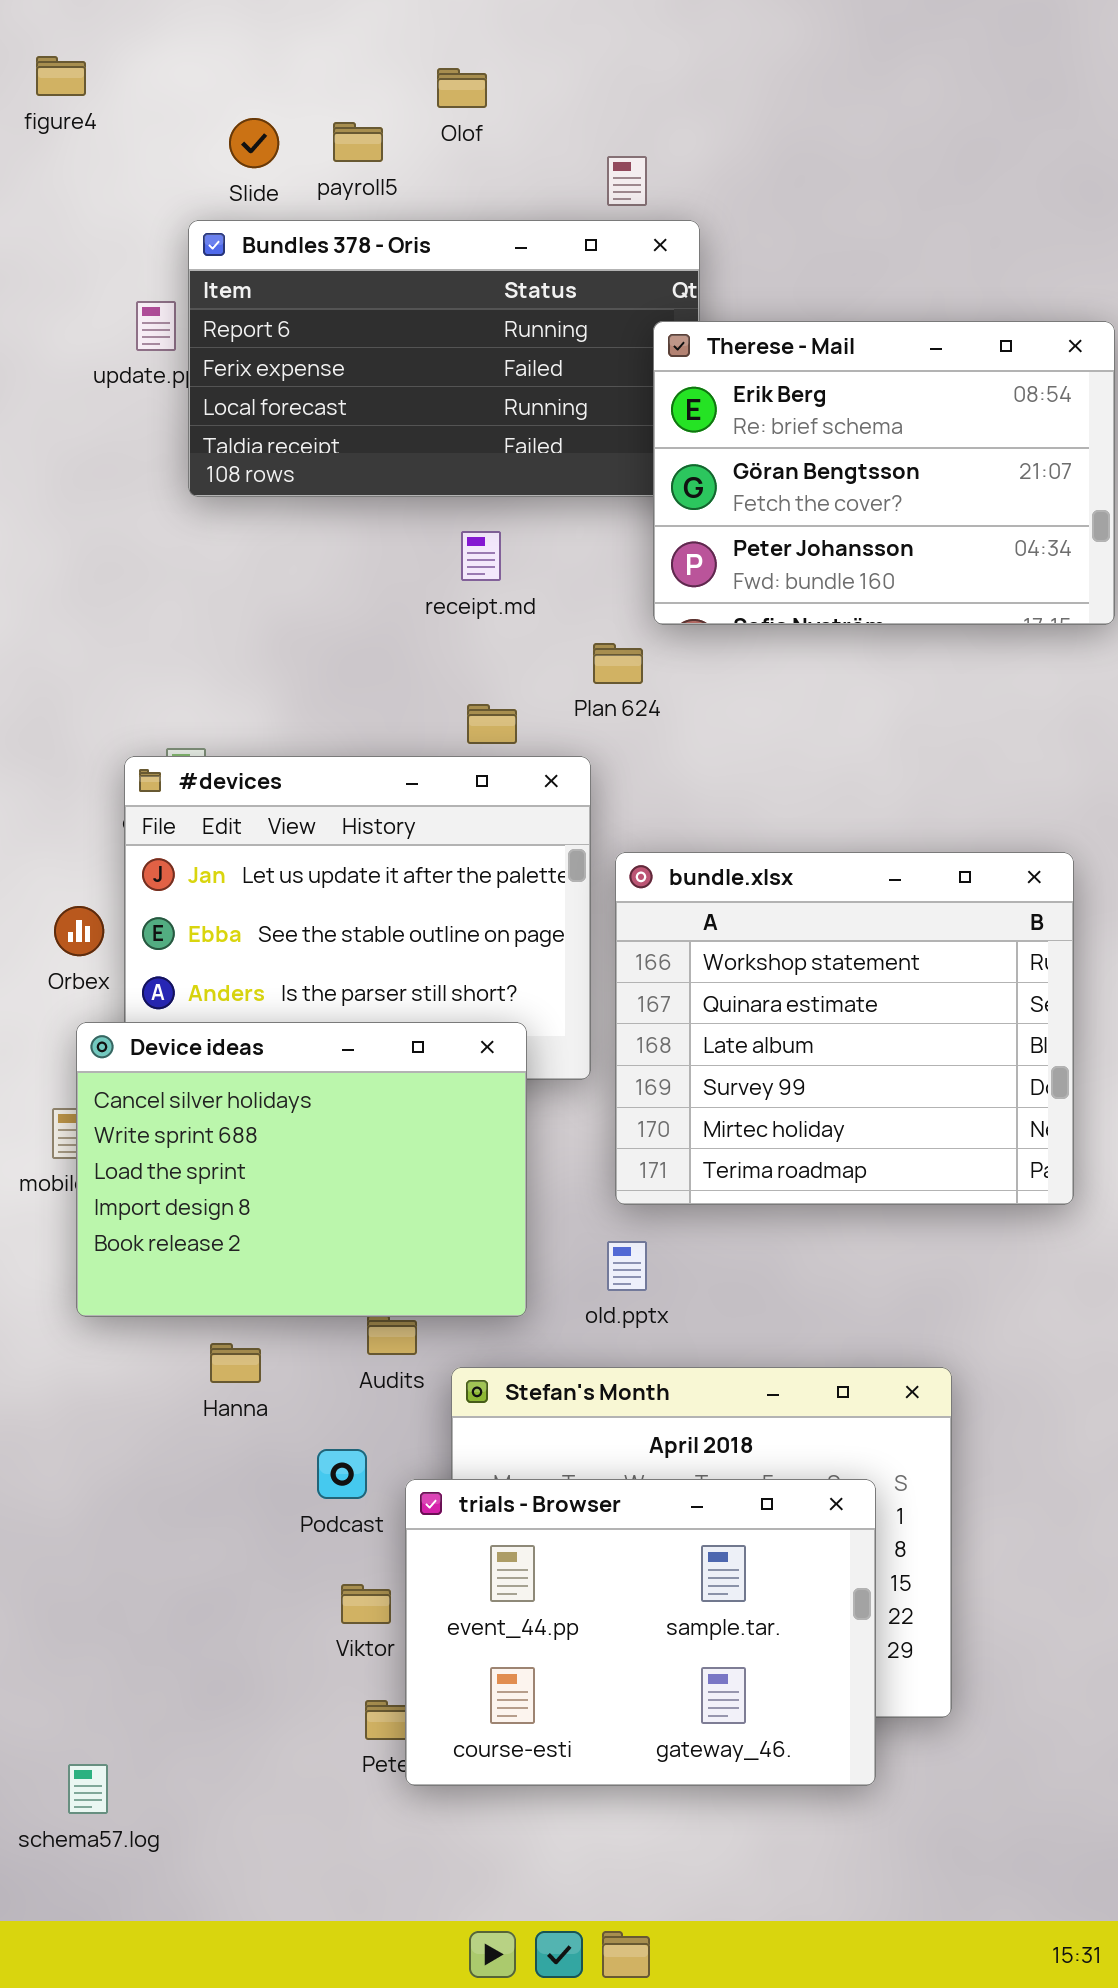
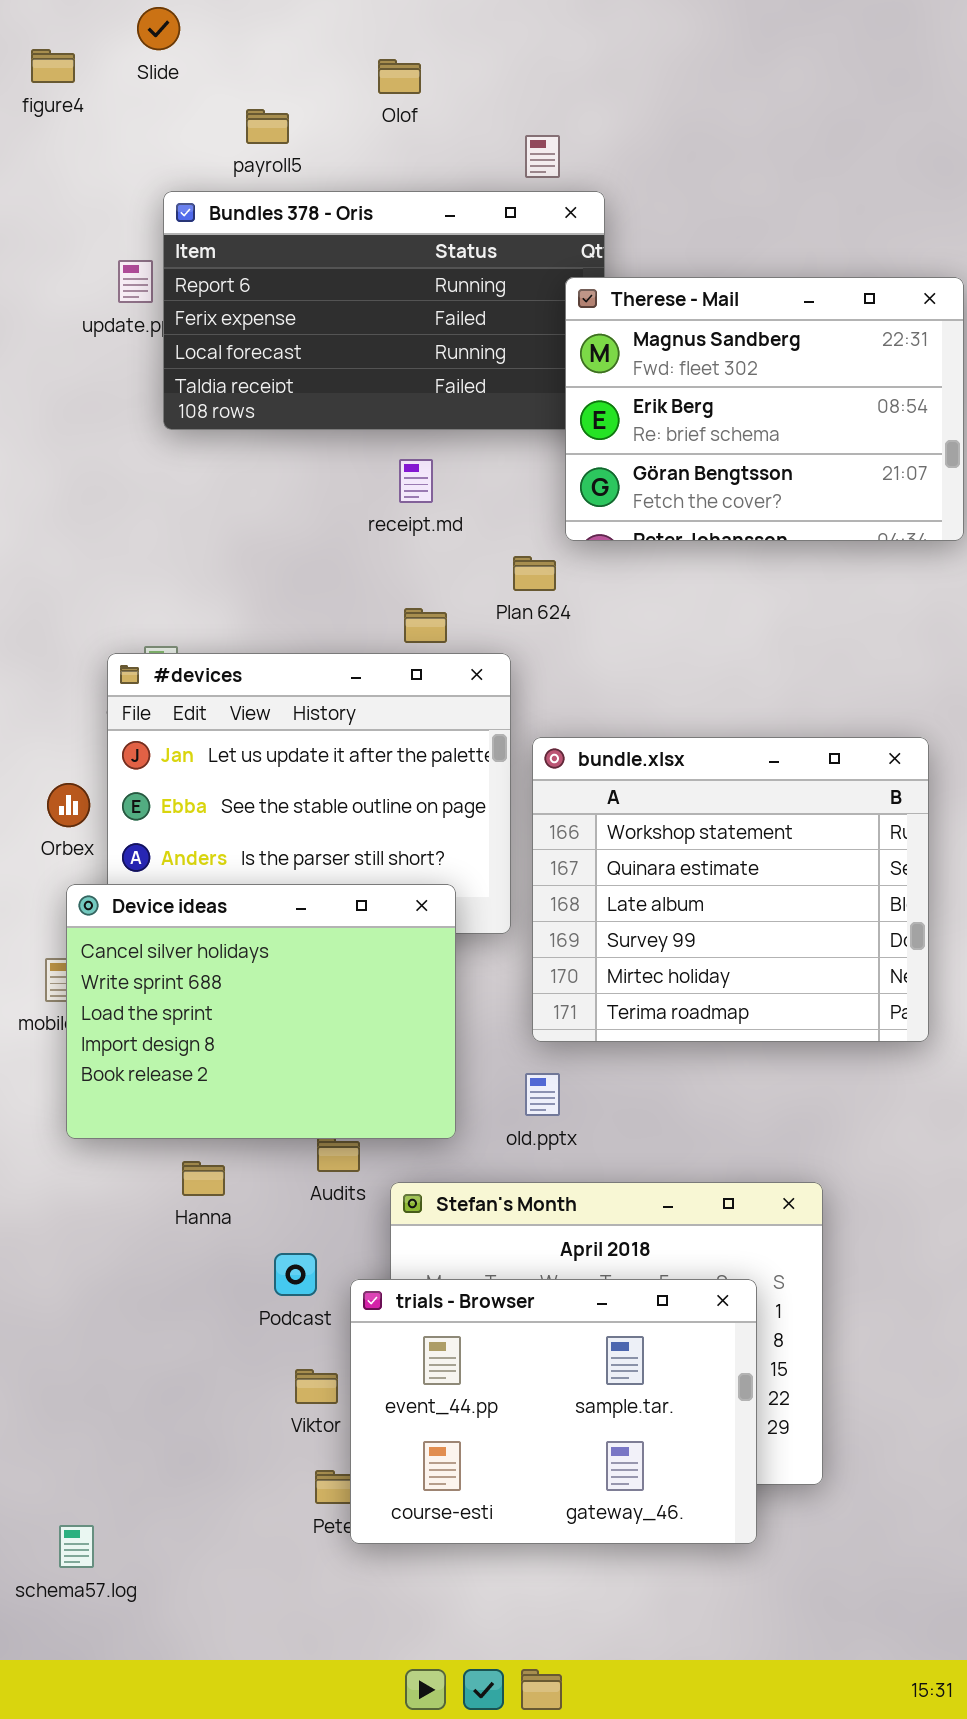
Slide: [229,118,279,168] -> [137,7,180,50], moved
payroll5: [333,122,383,162] -> [246,109,289,144], moved
Therese - Mail: [653,321,1115,625] -> [565,277,964,541], scrolled up 1 row

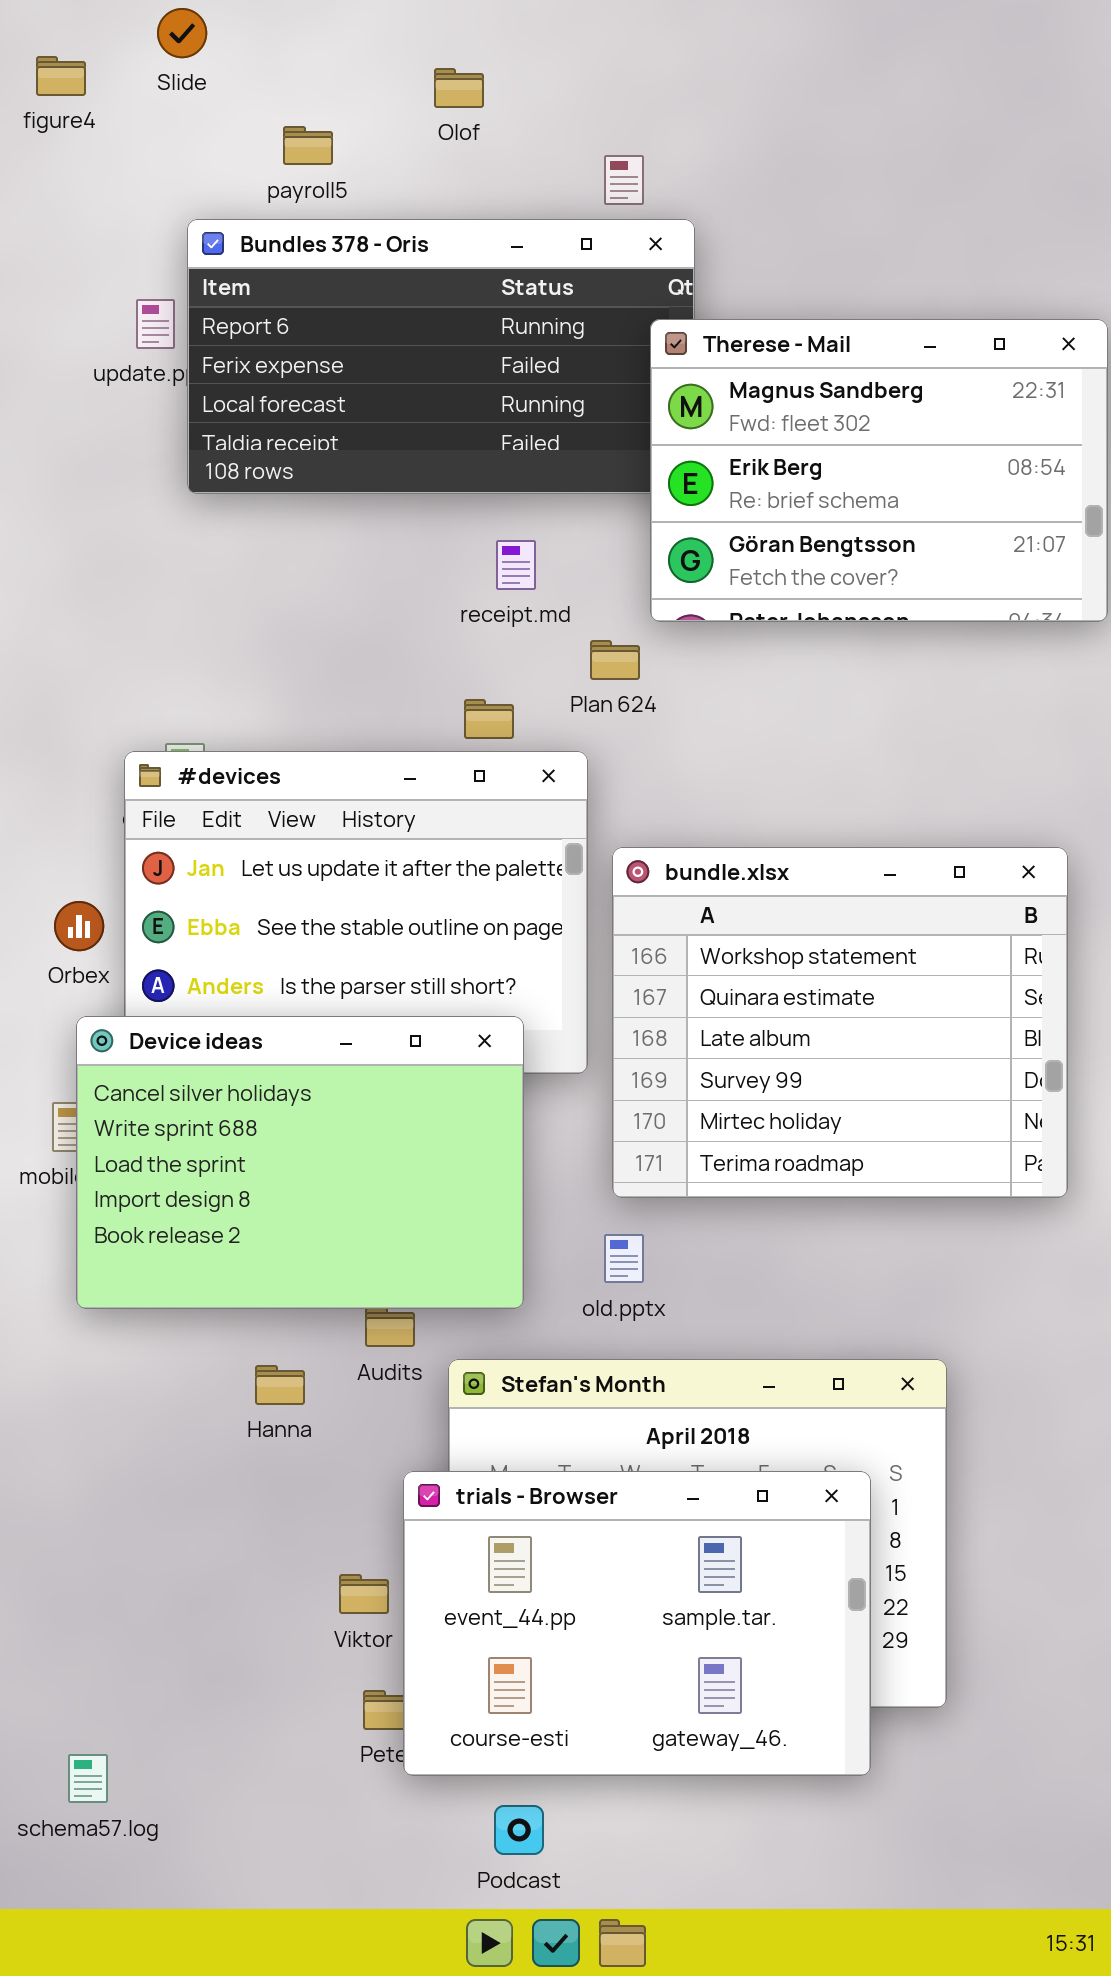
receipt.md: [399,459,433,503] -> [496,540,536,590], moved
Hanna: [182,1161,225,1196] -> [255,1365,305,1405], moved
Podcast: [274,1253,317,1296] -> [494,1805,544,1855], moved

